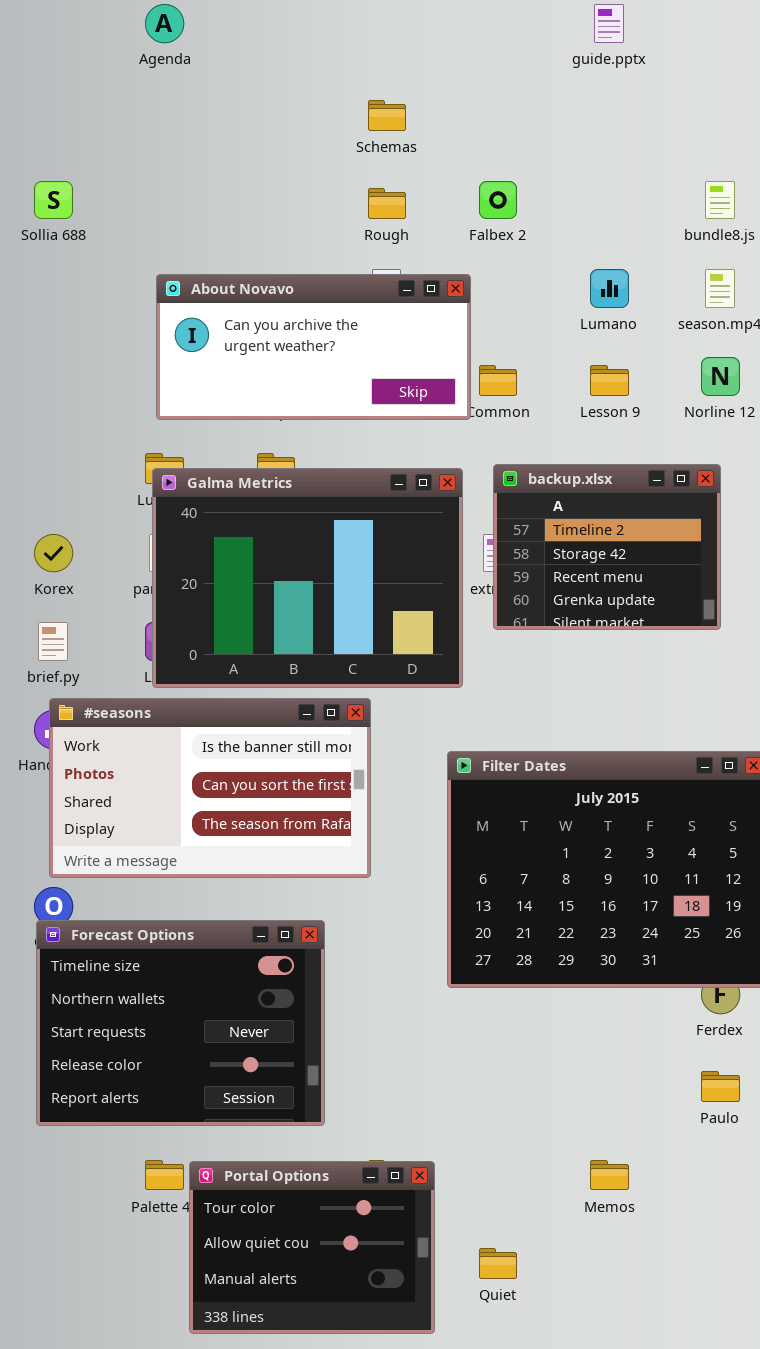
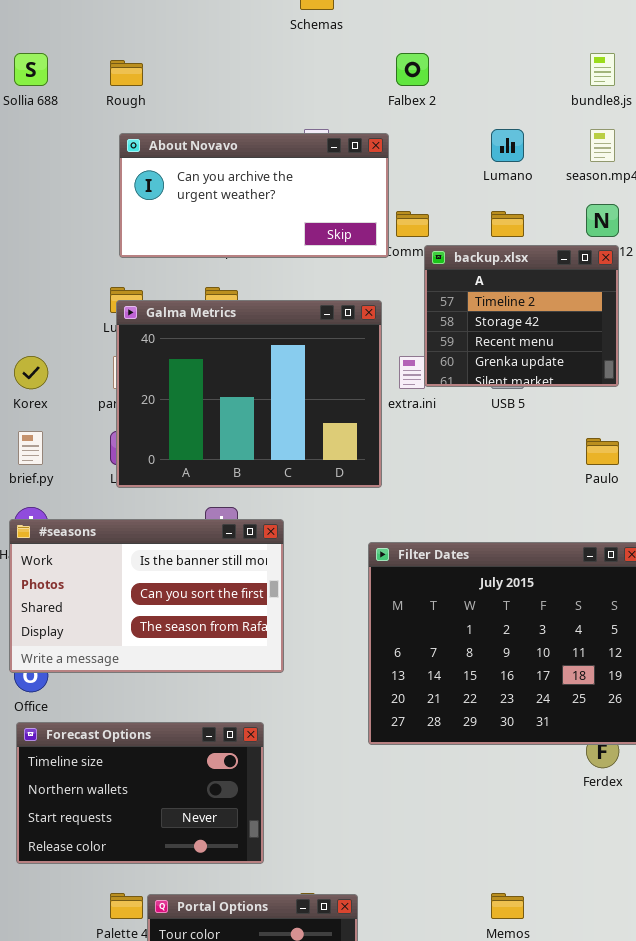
Rough: [368,188,406,219] -> [110,60,143,86], moved
backup.xlsx: [493,464,721,630] -> [424,245,619,387], moved
#seasons: [49,698,371,878] -> [9,519,284,673], moved
Forecast Options: [36,920,325,1126] -> [16,722,264,864], resized
Paulo: [701,1071,740,1102] -> [586,438,619,465], moved

